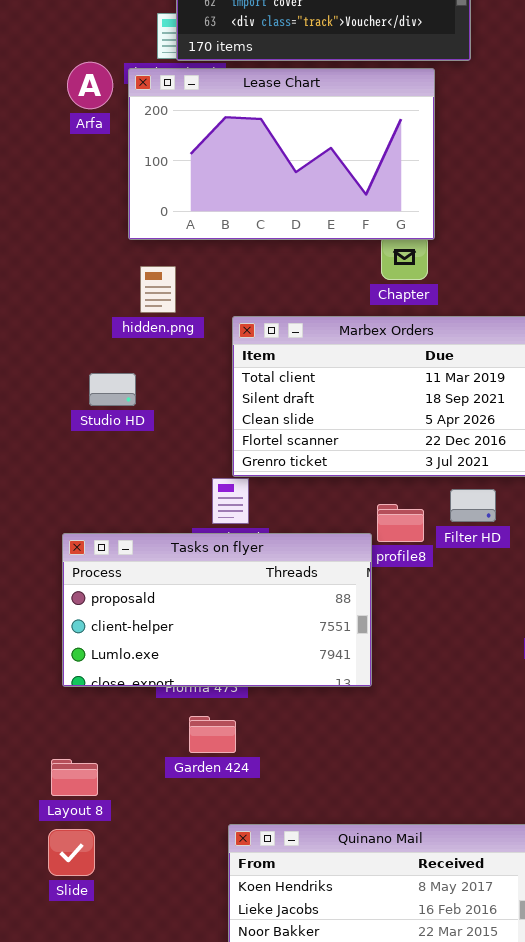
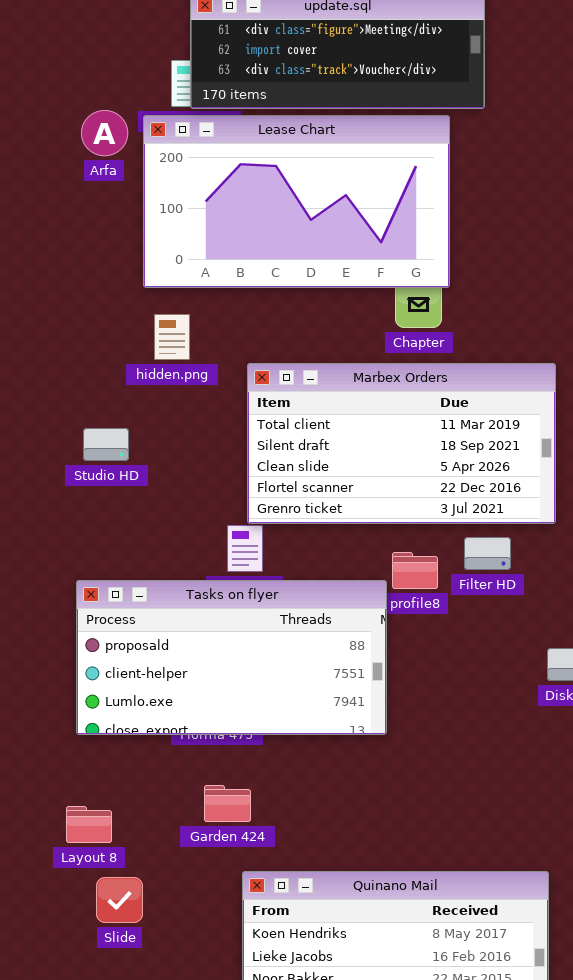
Studio HD: [89,373,136,406] -> [83,428,129,461], moved
Garden 424: [189,716,236,753] -> [204,785,251,822], moved
Slide: [48,829,95,876] -> [96,877,143,923], moved

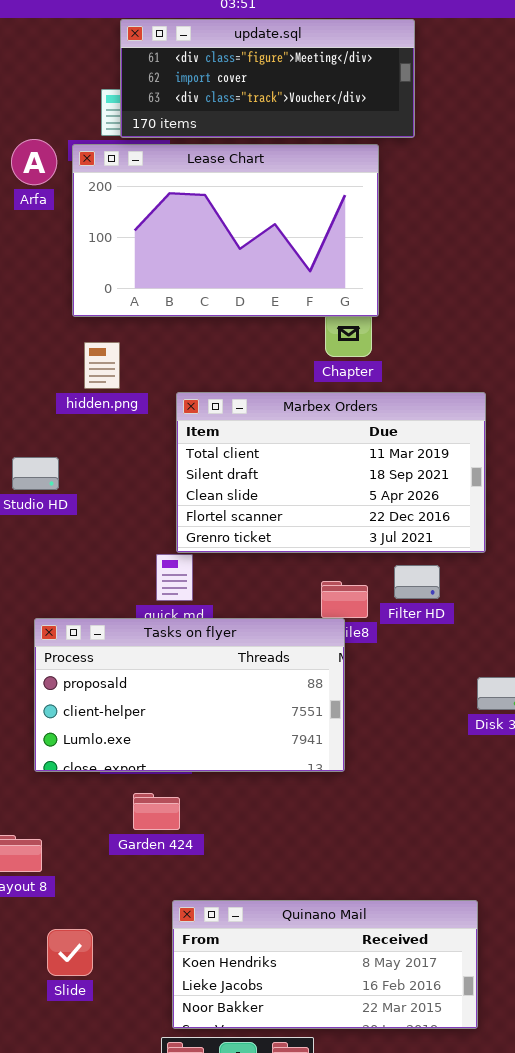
Tasks on flyer: [76,580,387,735] -> [34,618,345,772], moved
Garden 424: [204,785,251,822] -> [133,793,180,830], moved
Slide: [96,877,143,923] -> [47,929,93,976], moved

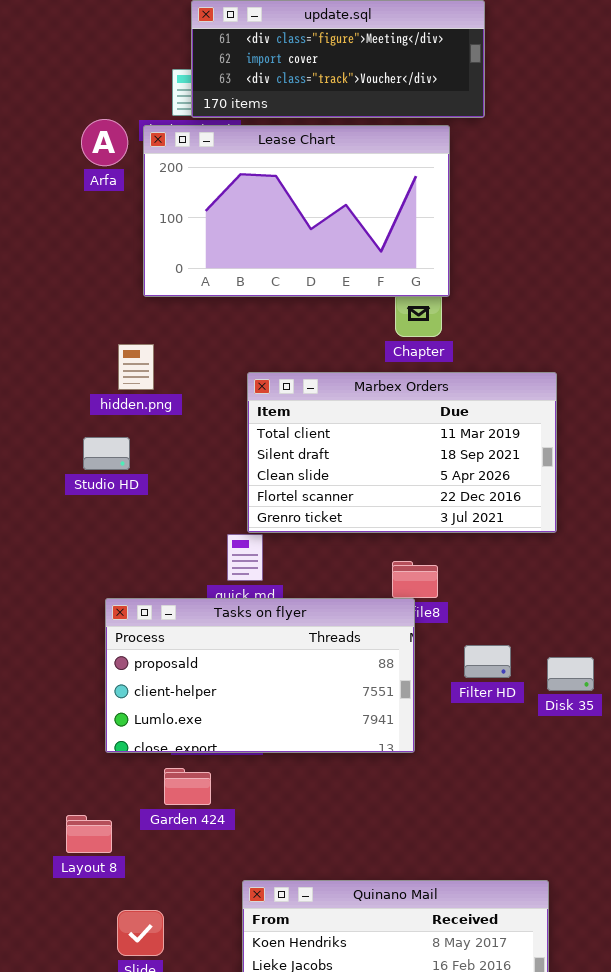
hidden.png: [84,342,120,389] -> [118,344,154,390], moved
Filter HD: [394,565,440,599] -> [464,645,511,678], moved
Garden 424: [133,793,180,830] -> [164,768,211,805], moved

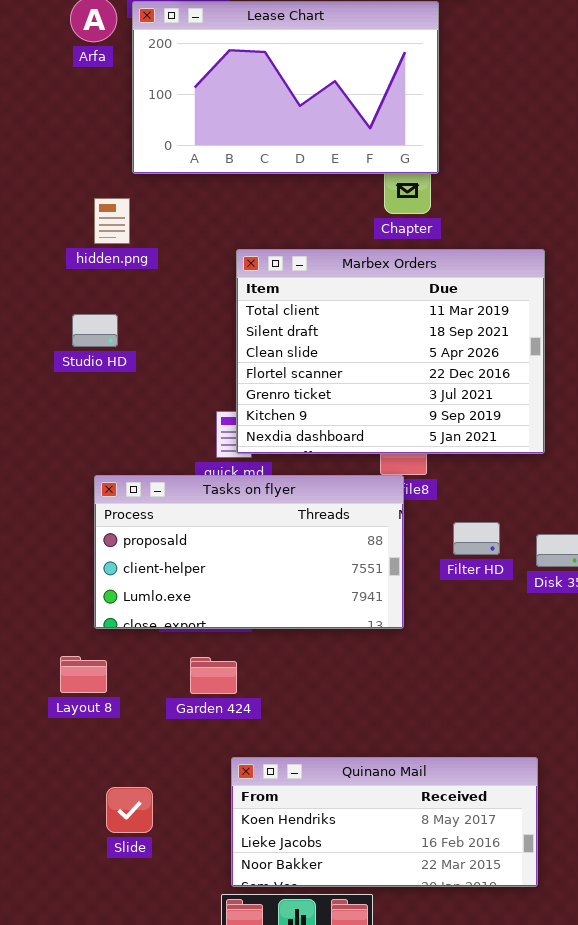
hidden.png: [118,344,154,390] -> [94,198,130,244], moved
Marbex Orders: [247,372,557,533] -> [236,249,545,454], resized
Garden 424: [164,768,211,805] -> [190,657,237,694], moved
Layout 8: [66,815,112,853] -> [60,656,107,693], moved

